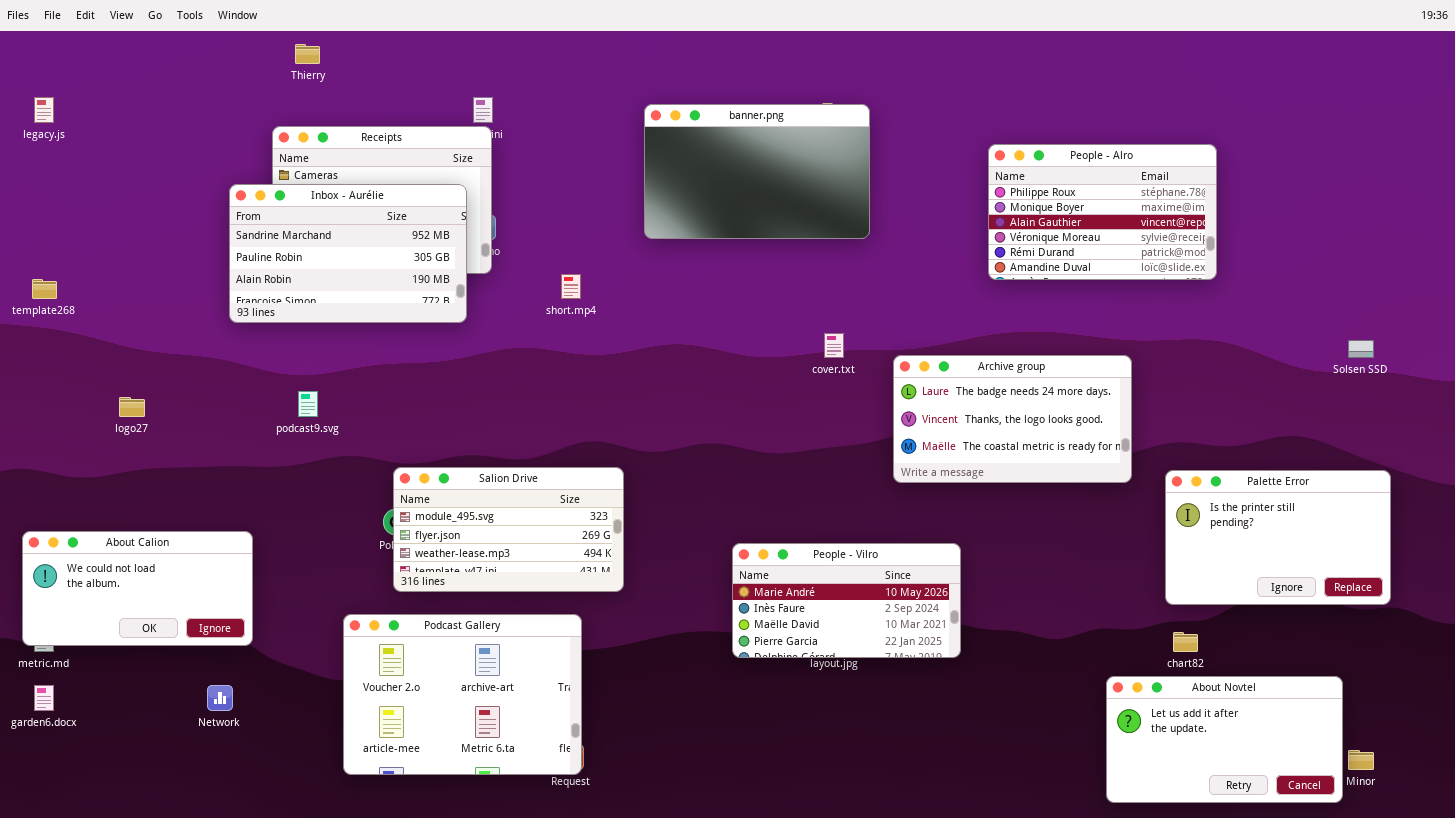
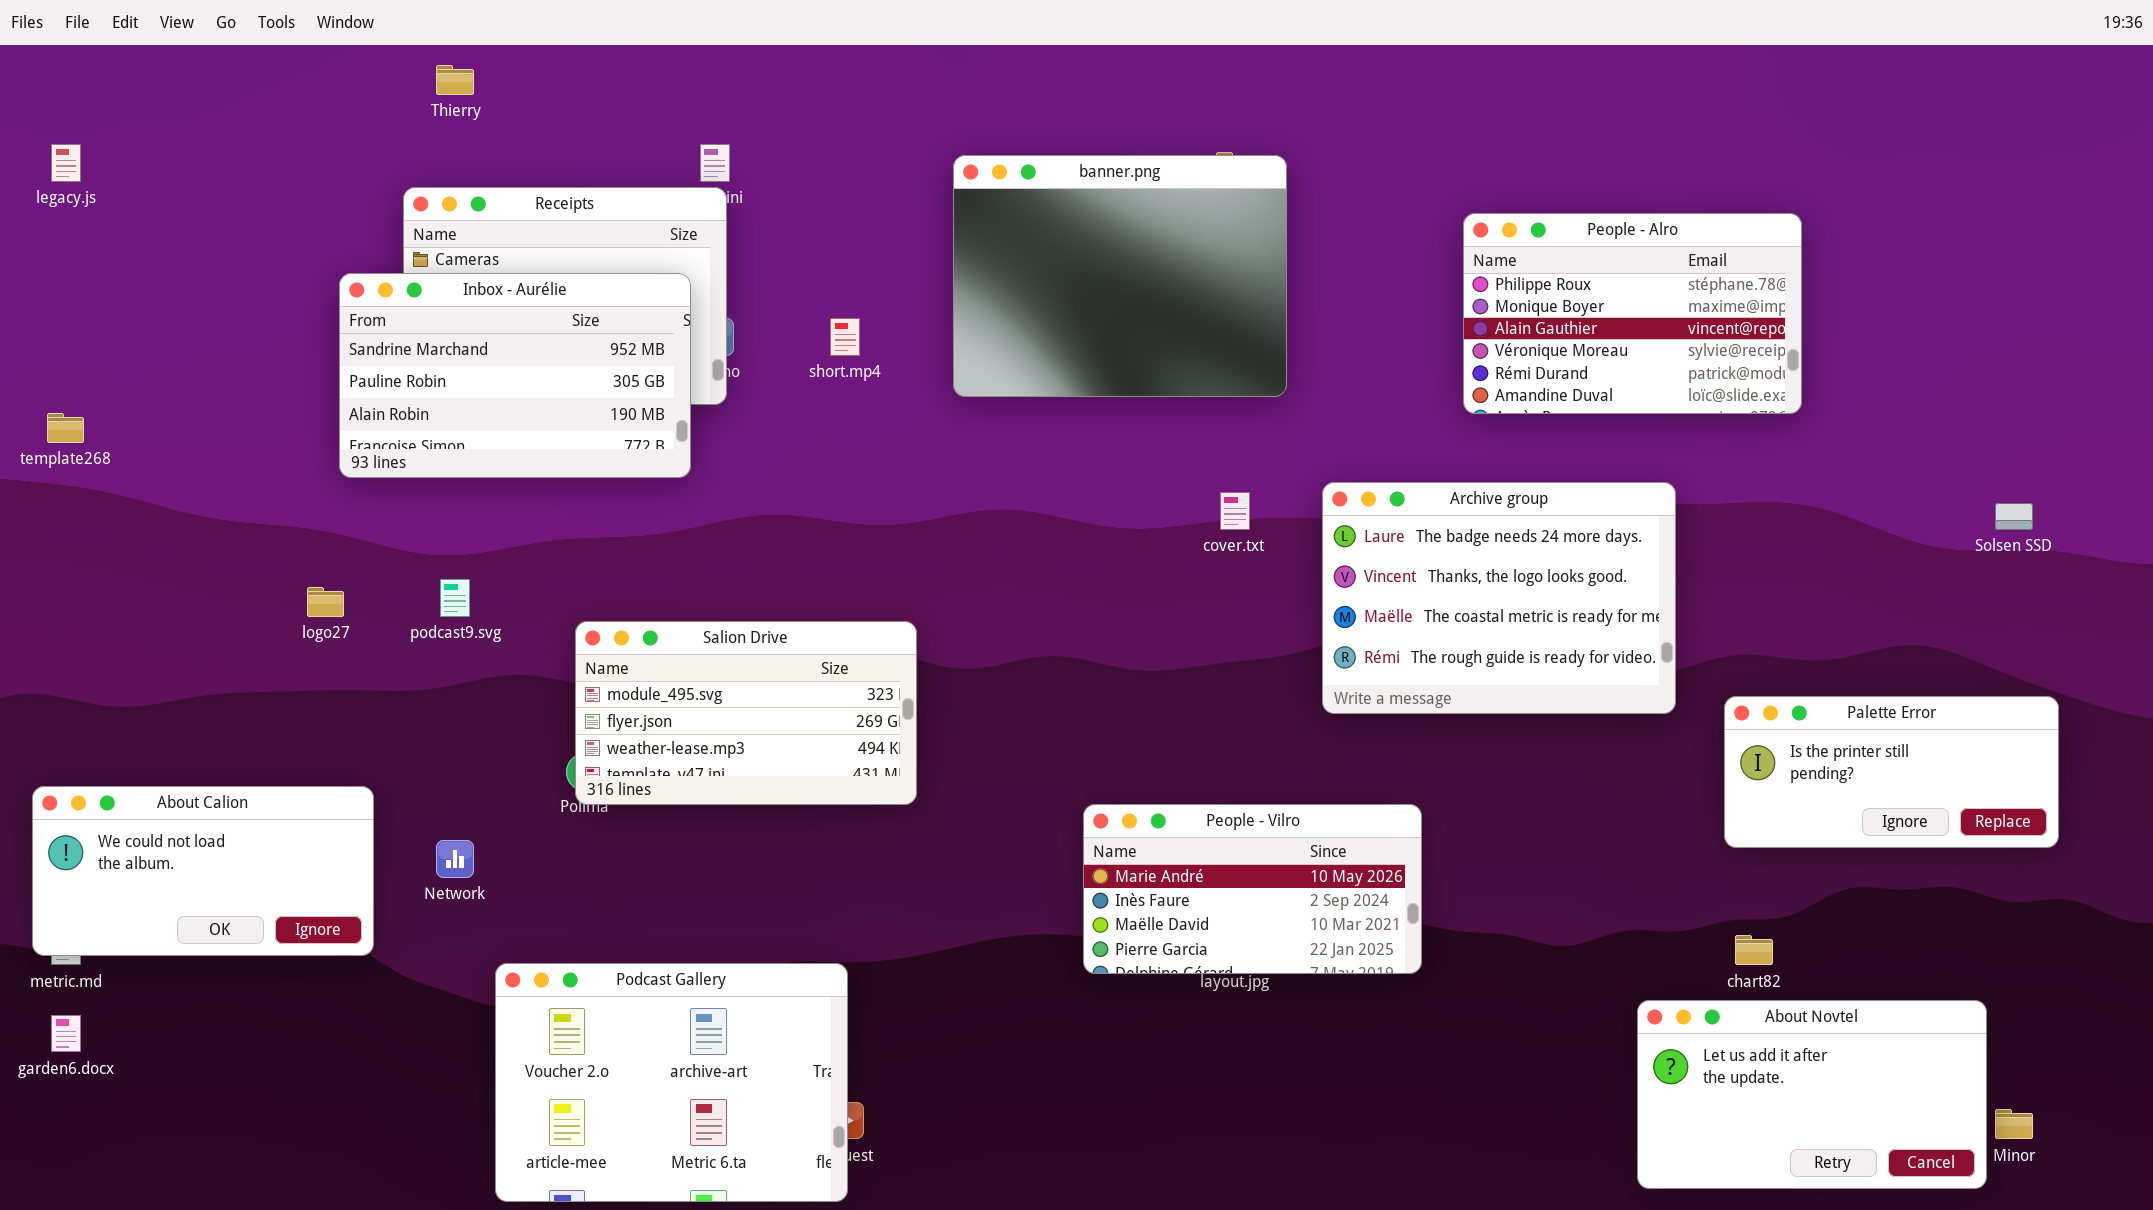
banner.png: [644,104,870,239] -> [953,155,1287,397], resized
short.mp4: [561,274,581,299] -> [830,318,860,356], moved
Archive group: [893,355,1132,483] -> [1322,482,1676,714], resized
logo27: [119,397,145,417] -> [307,587,344,617], moved
Salion Drive: [393,467,624,592] -> [575,621,917,805], moved
Palette Error: [1165,470,1391,605] -> [1724,696,2059,848], resized
Podcast Gallery: [343,614,582,775] -> [495,963,848,1202], moved
Network: [207,685,233,711] -> [436,840,474,878], moved

